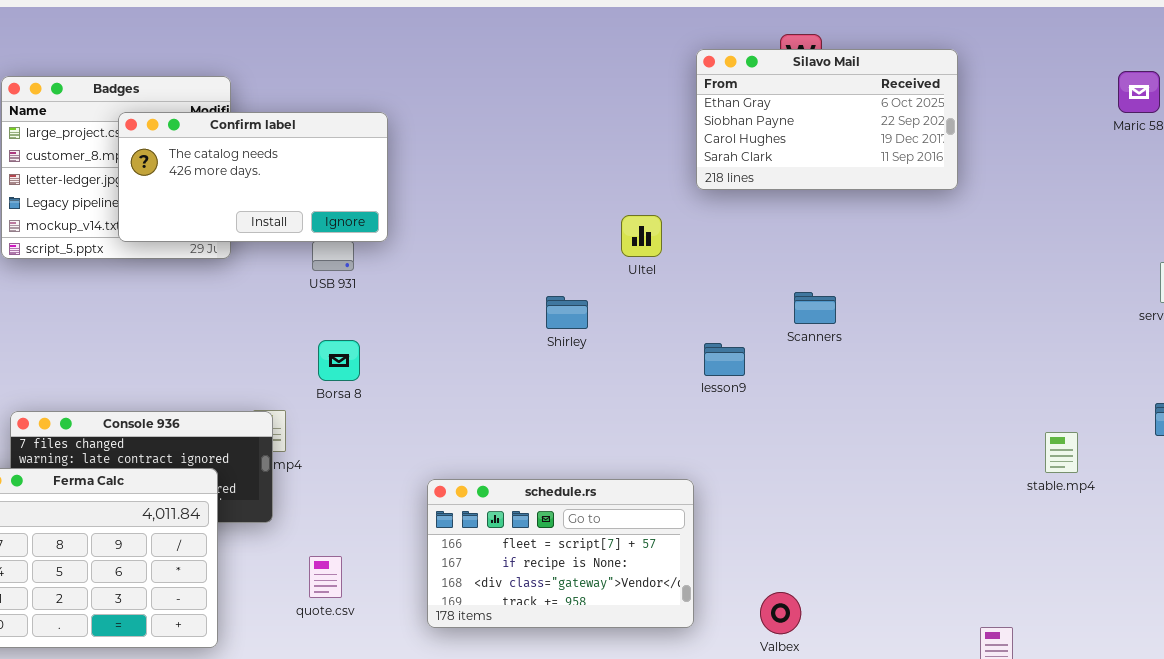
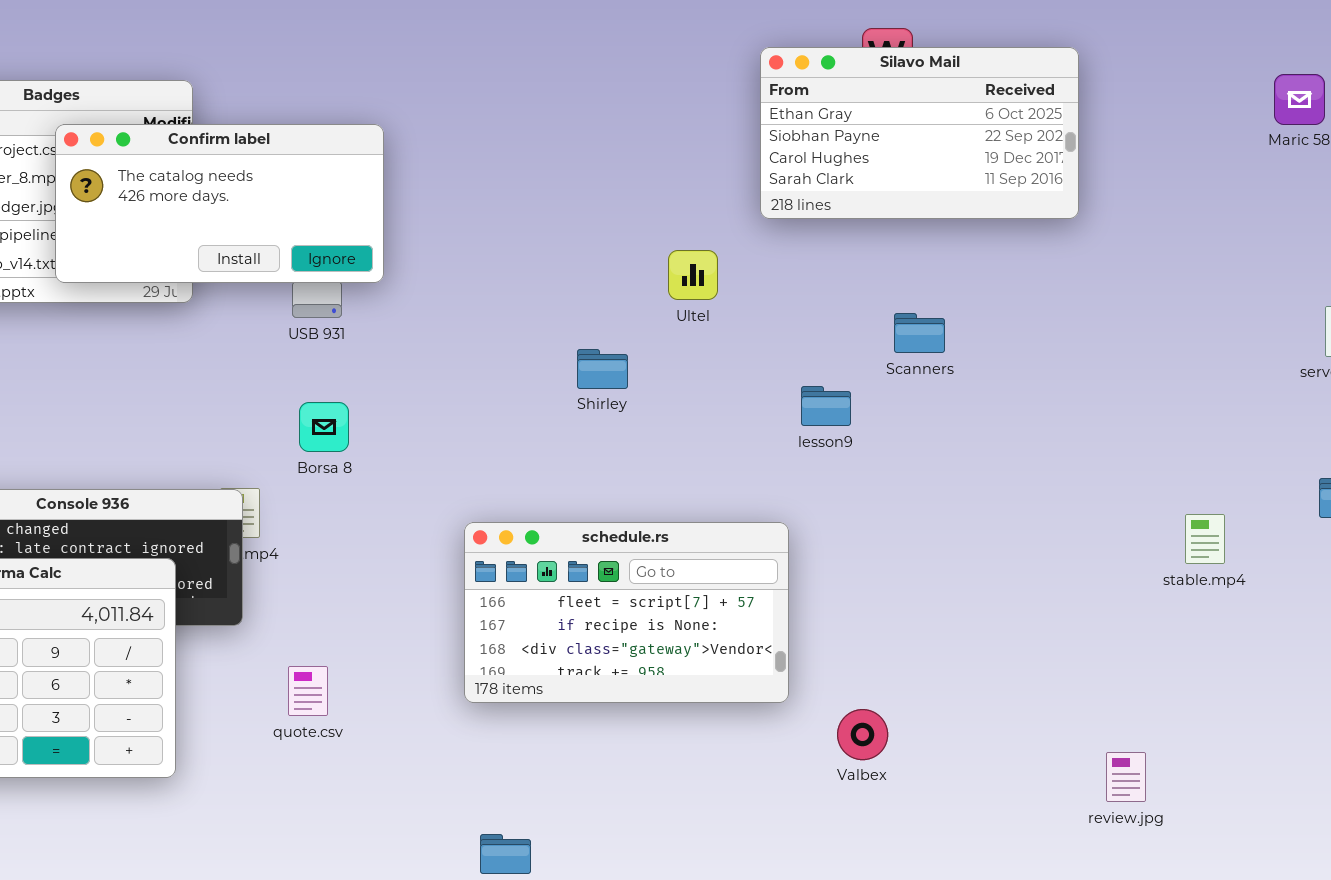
Scanners: [794,292,836,324] -> [894,313,945,353], moved
lesson9: [704,343,745,376] -> [801,386,851,426], moved
schedule.rs: [427,479,694,628] -> [464,522,789,703], moved

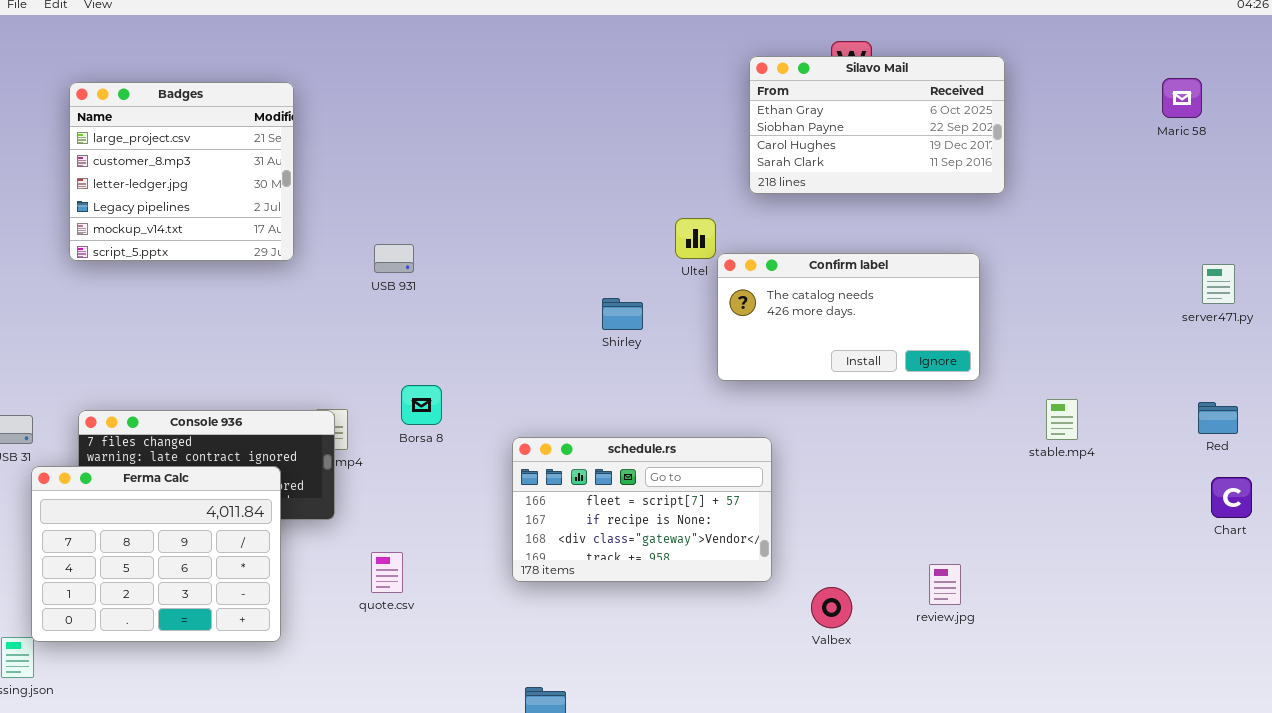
Confirm label: [55,124,384,283] -> [717,253,980,381], moved
Borsa 8: [299,402,349,452] -> [401,385,442,425], moved
stable.mp4: [1185,514,1225,564] -> [1046,399,1078,440], moved
review.jpg: [1106,752,1146,802] -> [929,564,961,605], moved

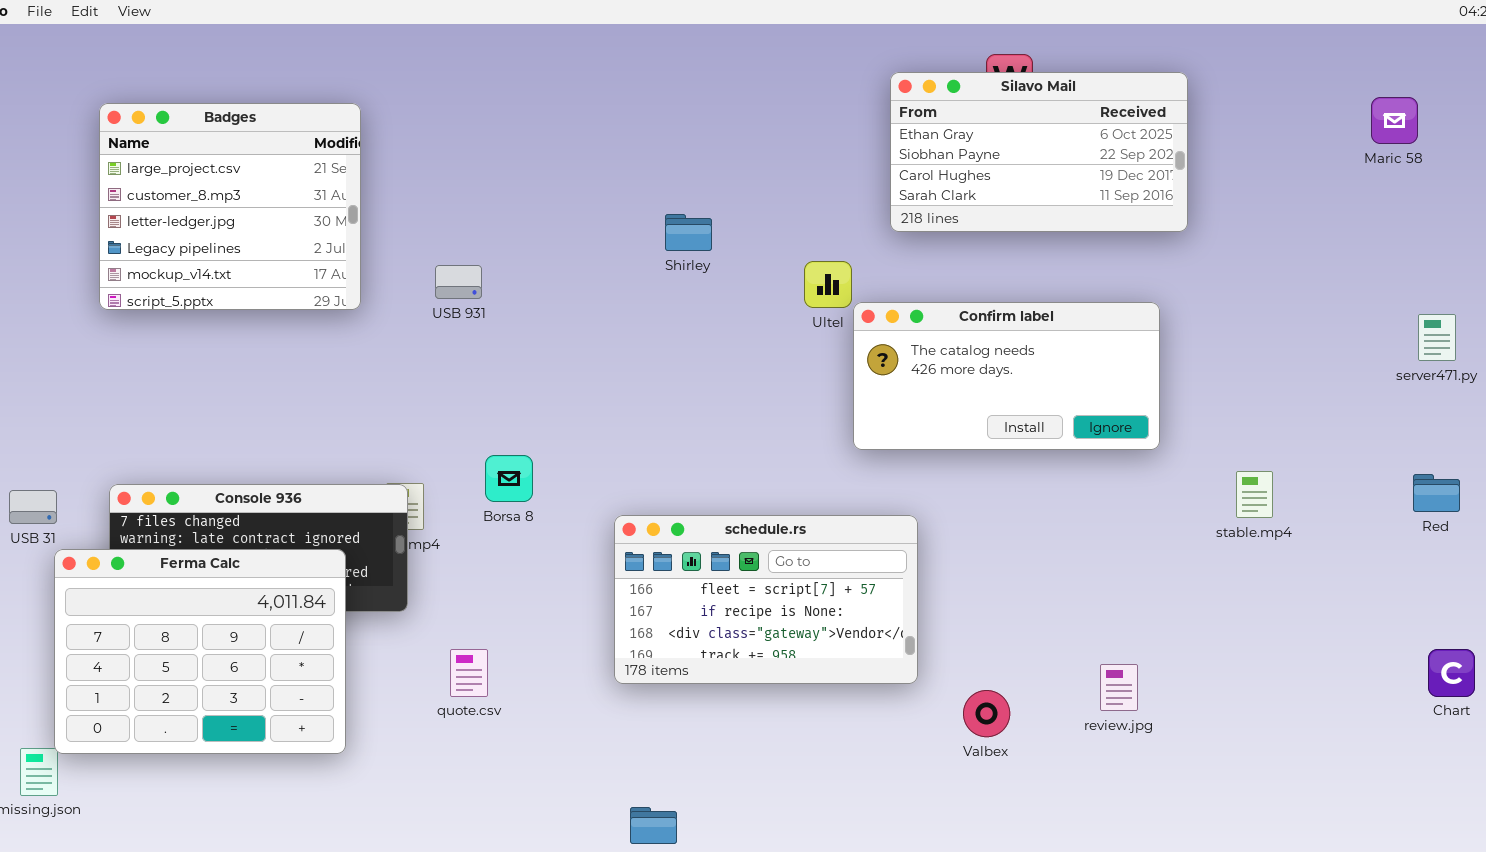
USB 931: [374,244,414,273] -> [435,265,482,299], moved
Shirley: [602,298,643,330] -> [665,214,712,251], moved
Chart: [1211,477,1252,518] -> [1428,649,1475,697], moved

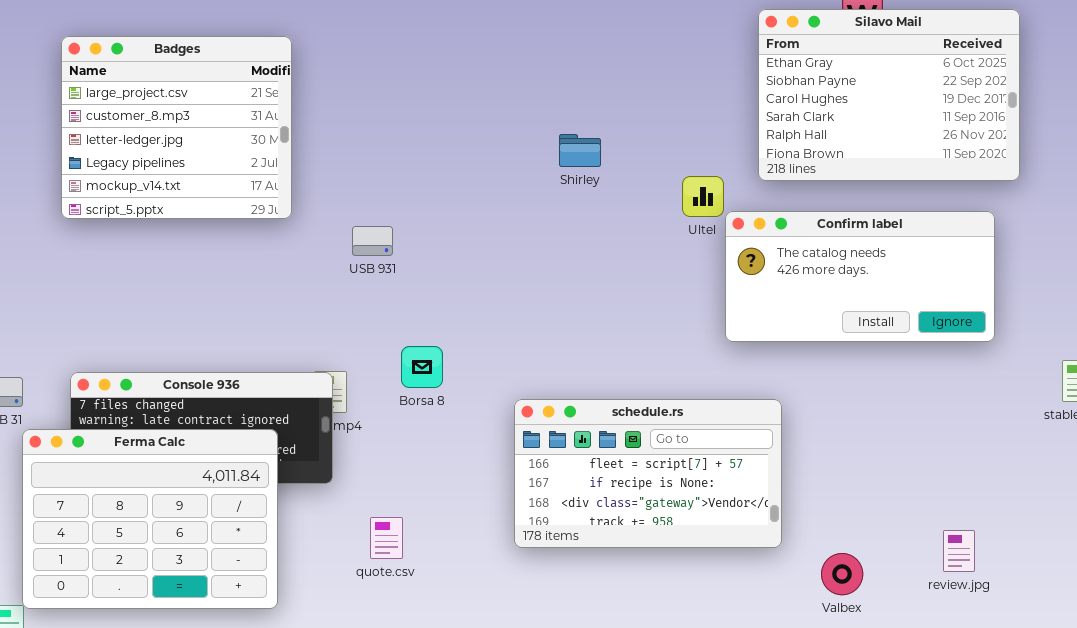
Silavo Mail: [890,72,1188,232] -> [758,9,1020,181], resized
USB 931: [435,265,482,299] -> [352,226,393,256], moved

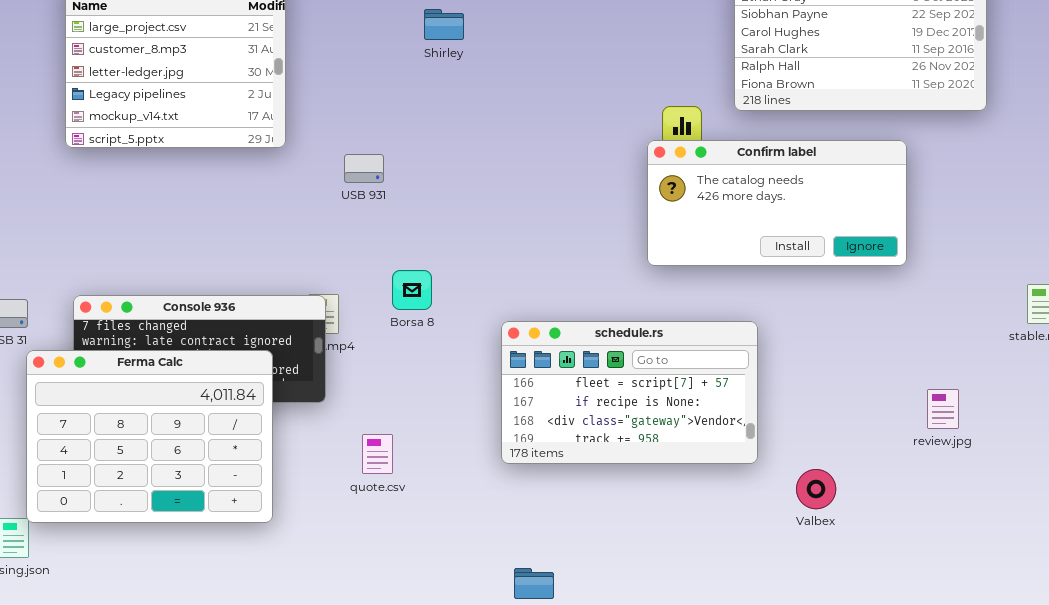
Shirley: [559,134,601,167] -> [424,9,464,40], moved
Confirm label: [725,211,995,342] -> [647,140,907,266], moved
review.jpg: [943,530,975,572] -> [927,389,959,429], moved

